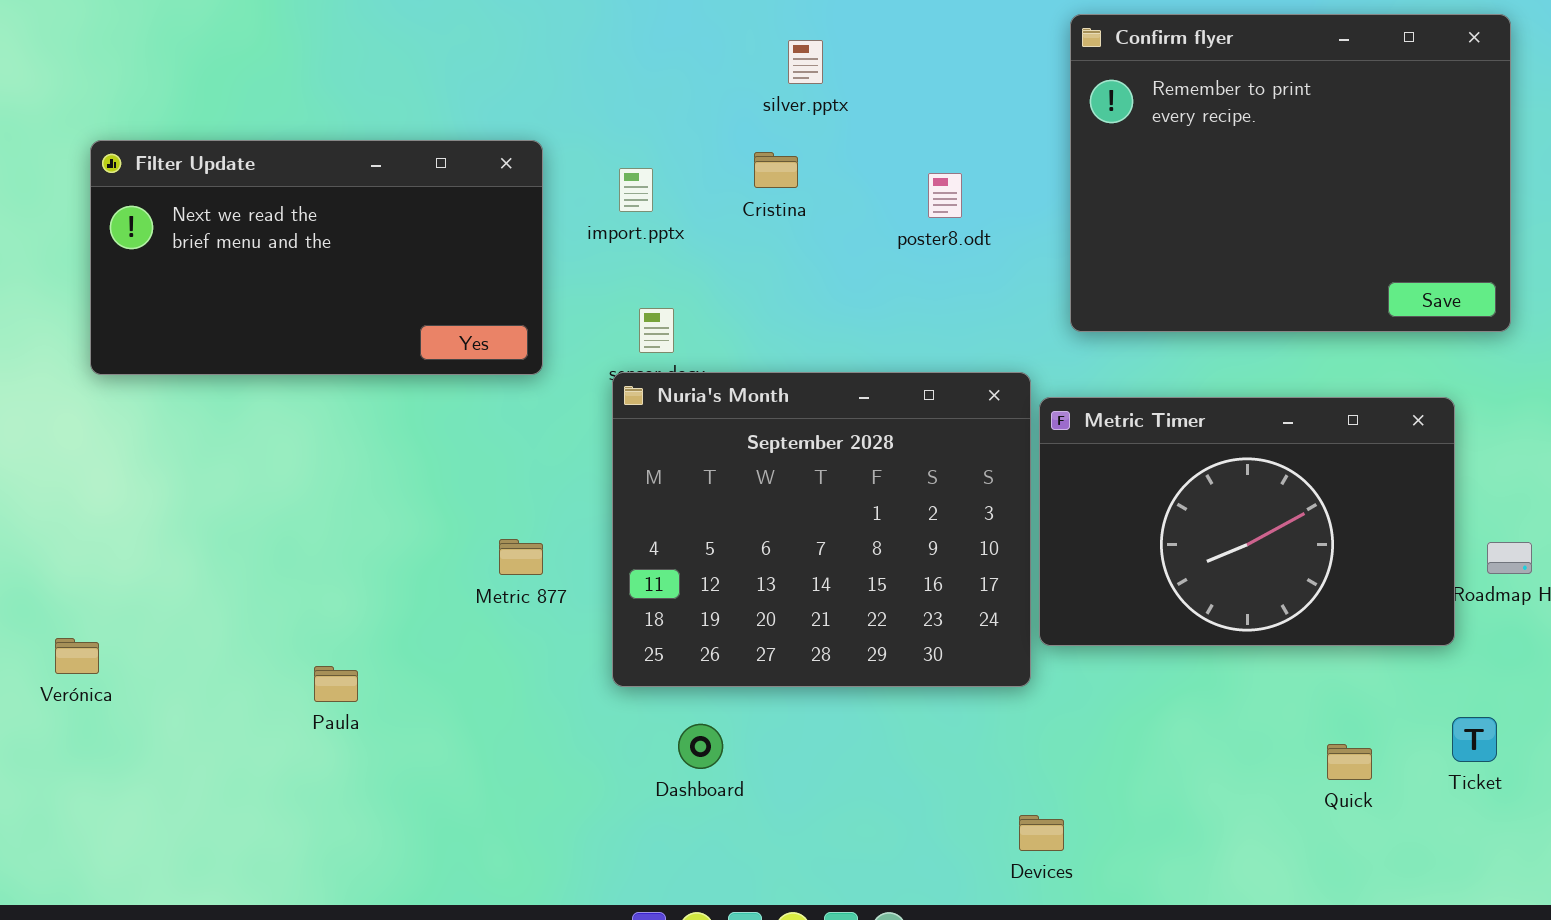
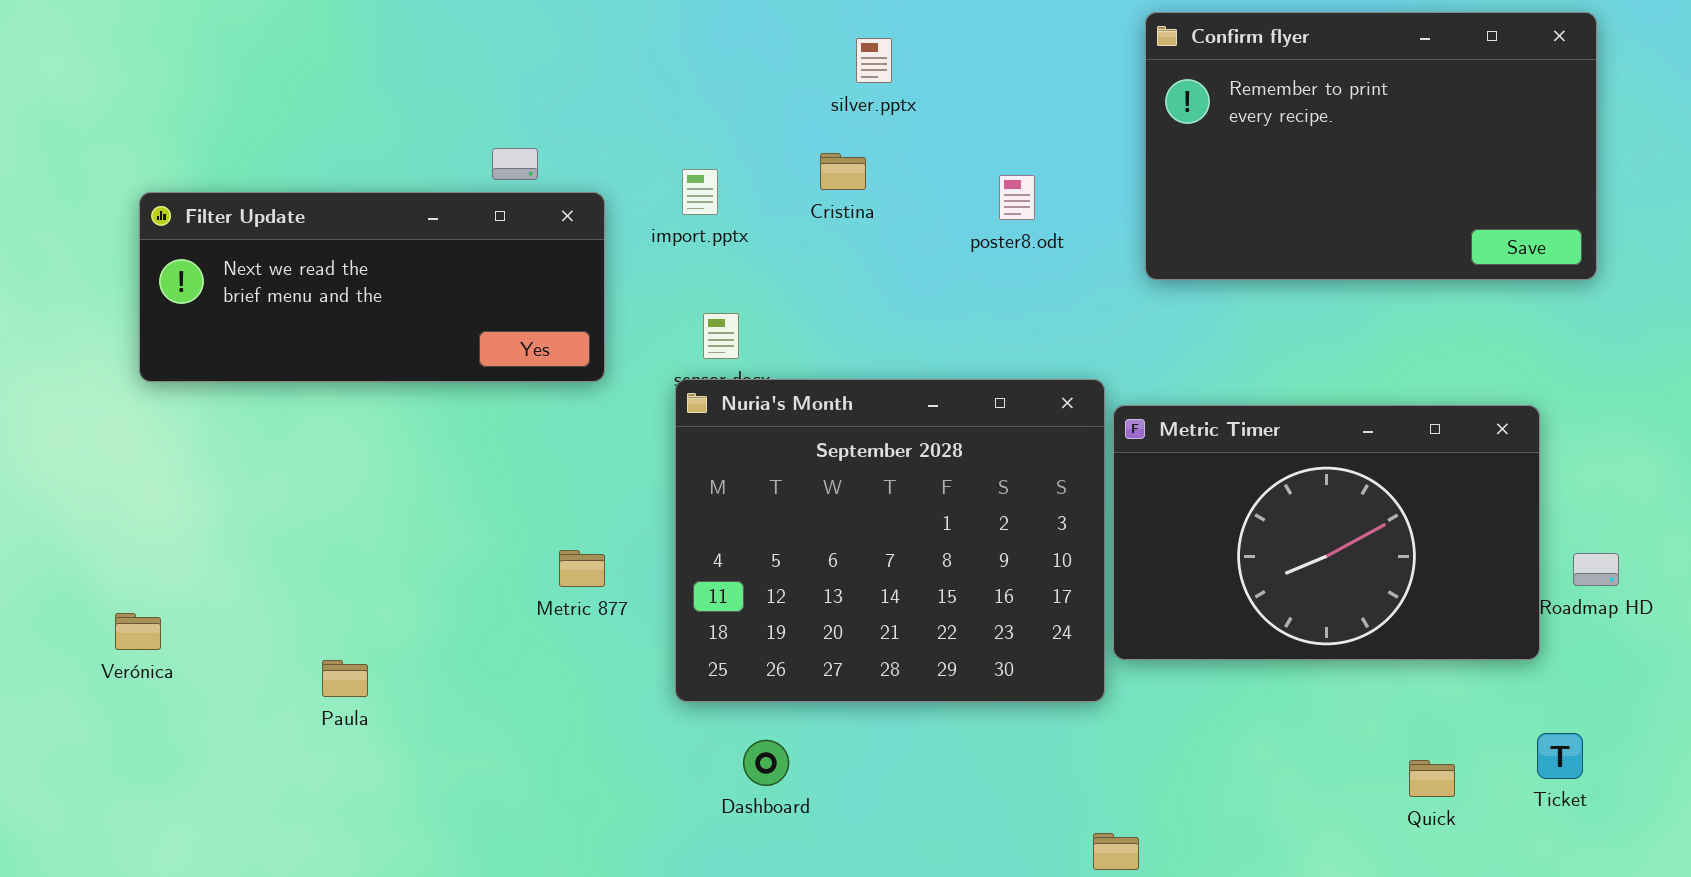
Confirm flyer: [1070,14,1511,332] -> [1145,12,1597,280], resized
Filter Update: [90,140,543,375] -> [139,192,605,382], resized
Verónica: [55,638,99,674] -> [115,613,161,650], moved
Paula: [314,666,358,702] -> [322,660,368,697], moved

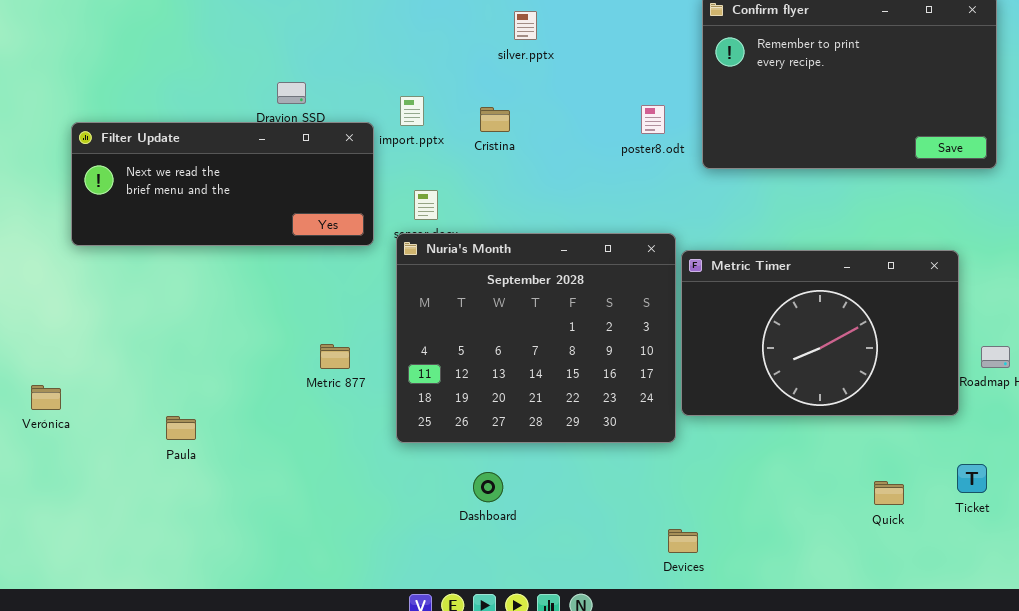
Cristina: [820,153,866,190] -> [480,107,510,132], moved
poster8.odt: [999,175,1035,220] -> [641,105,665,134], moved
Filter Update: [139,192,605,382] -> [71,122,374,246], moved
Dashboard: [743,740,789,786] -> [473,472,503,502], moved

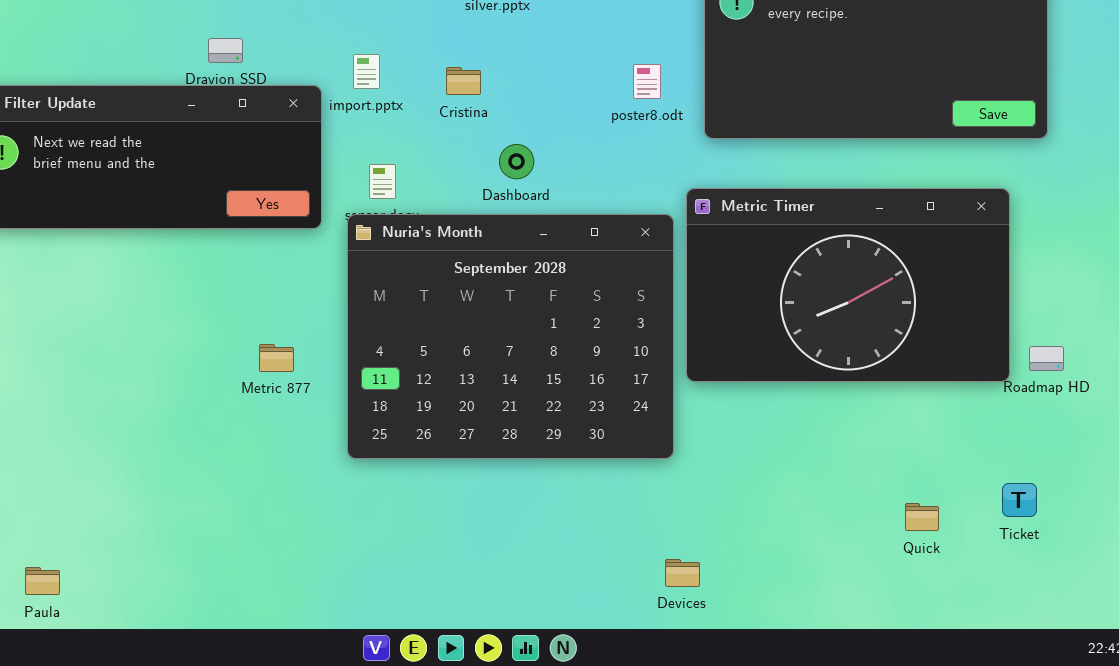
Metric Timer: [681,250,959,416] -> [686,188,1010,382], moved
Paula: [166,416,196,440] -> [25,567,60,595], moved
Dashboard: [473,472,503,502] -> [499,144,534,179], moved

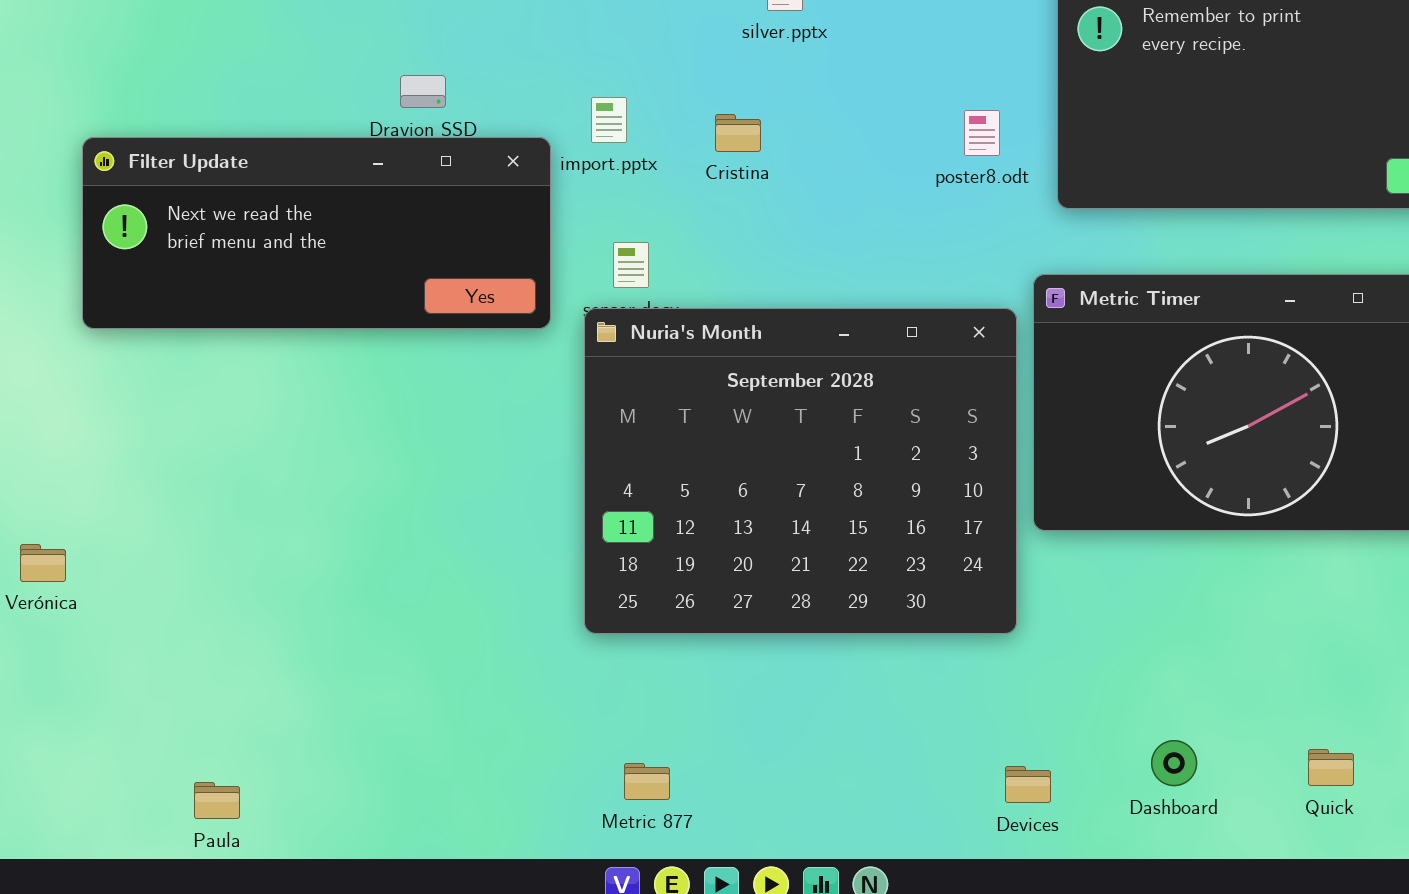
Dashboard: [499,144,534,179] -> [1151,740,1197,786], moved
Metric 877: [259,344,294,372] -> [624,763,670,800], moved
Quick: [905,503,939,531] -> [1308,749,1354,786], moved
Paula: [25,567,60,595] -> [194,782,240,819], moved

